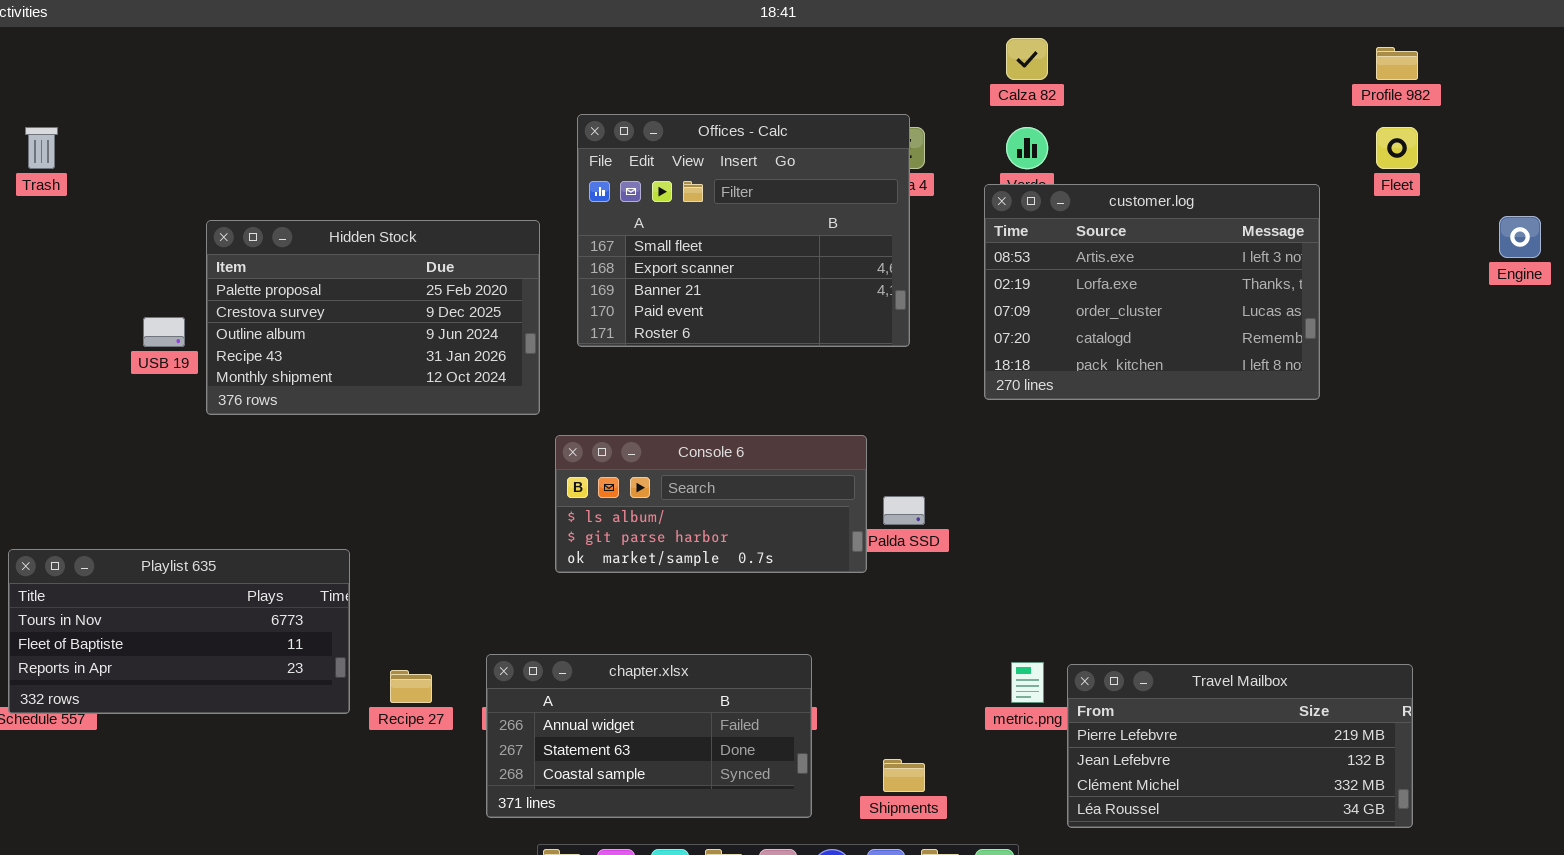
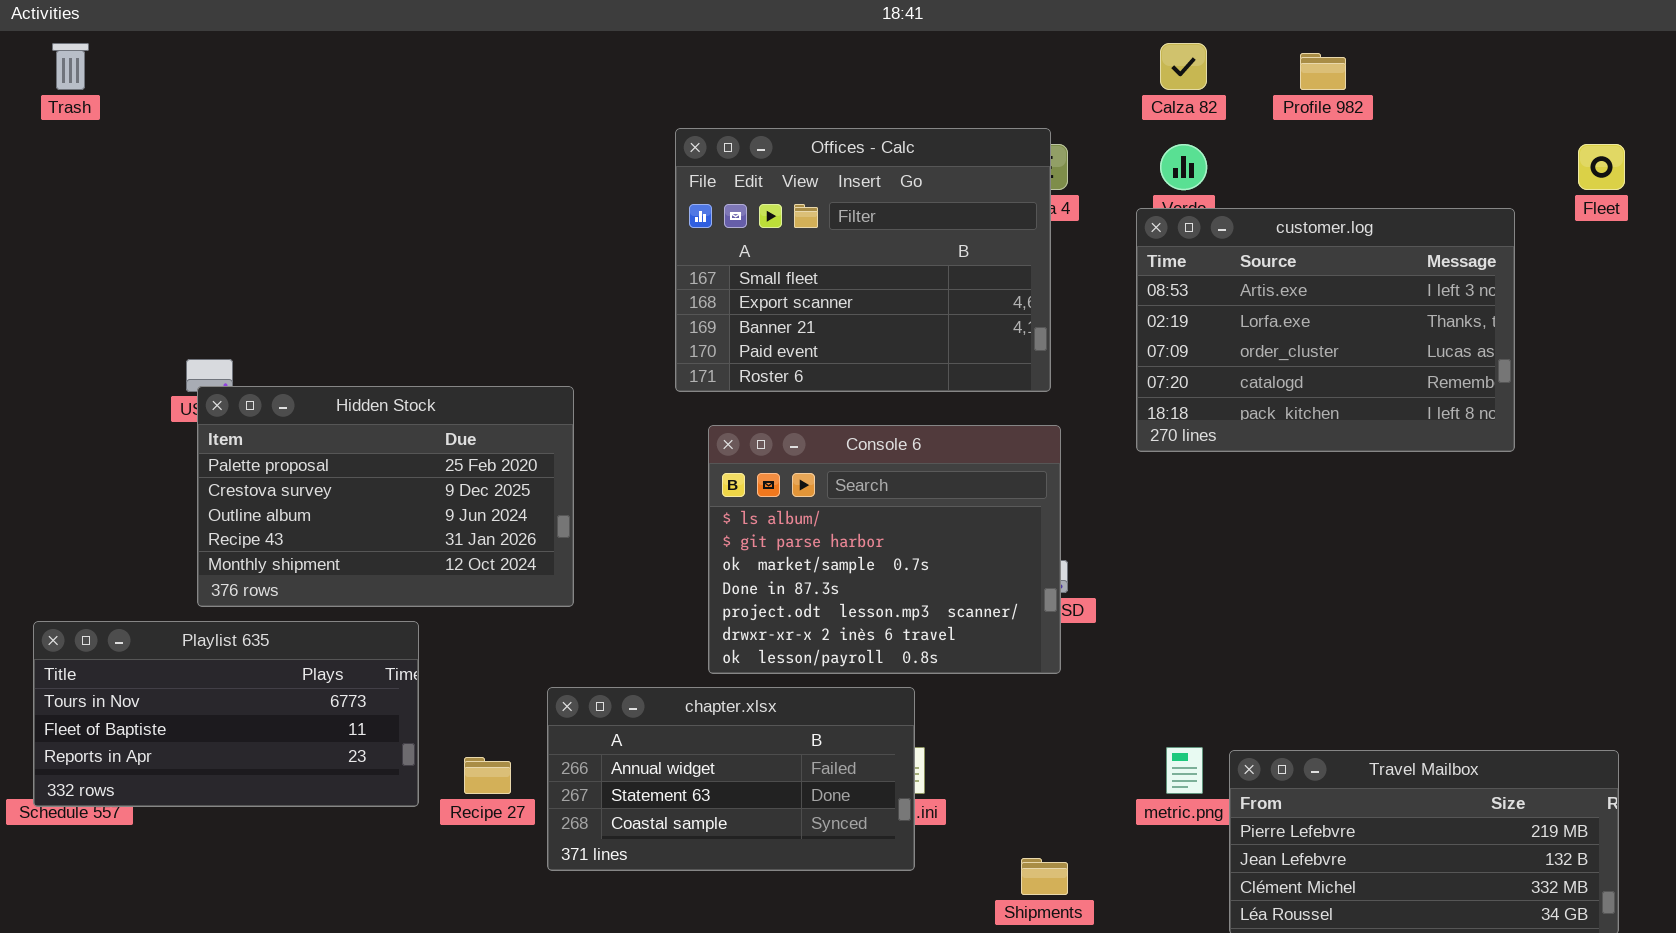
Profile 982: [1376,47,1418,80] -> [1300,53,1346,90], moved
Trash: [25,127,58,169] -> [52,43,89,90], moved
Hidden Stock: [206,220,540,415] -> [197,386,574,607], moved
Console 6: [555,435,867,573] -> [708,425,1061,674], moved, resized
chapter.xlsx: [486,654,812,818] -> [547,687,915,871], moved

